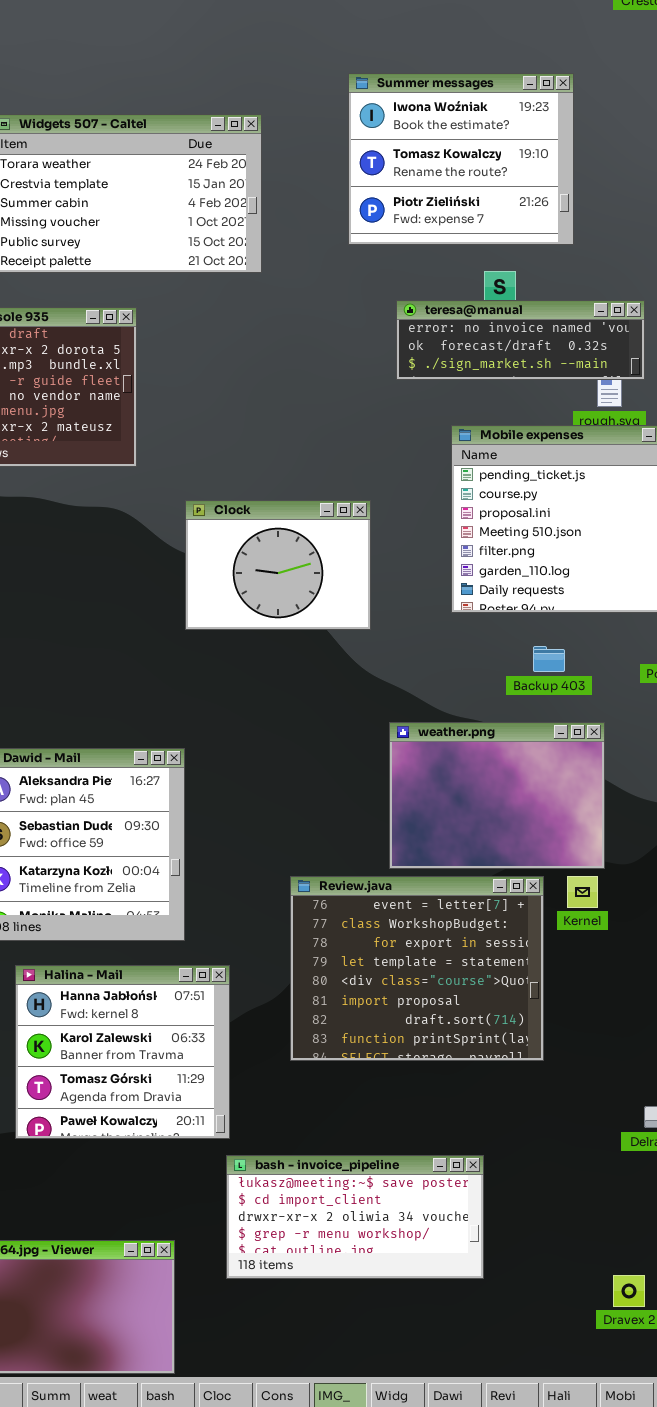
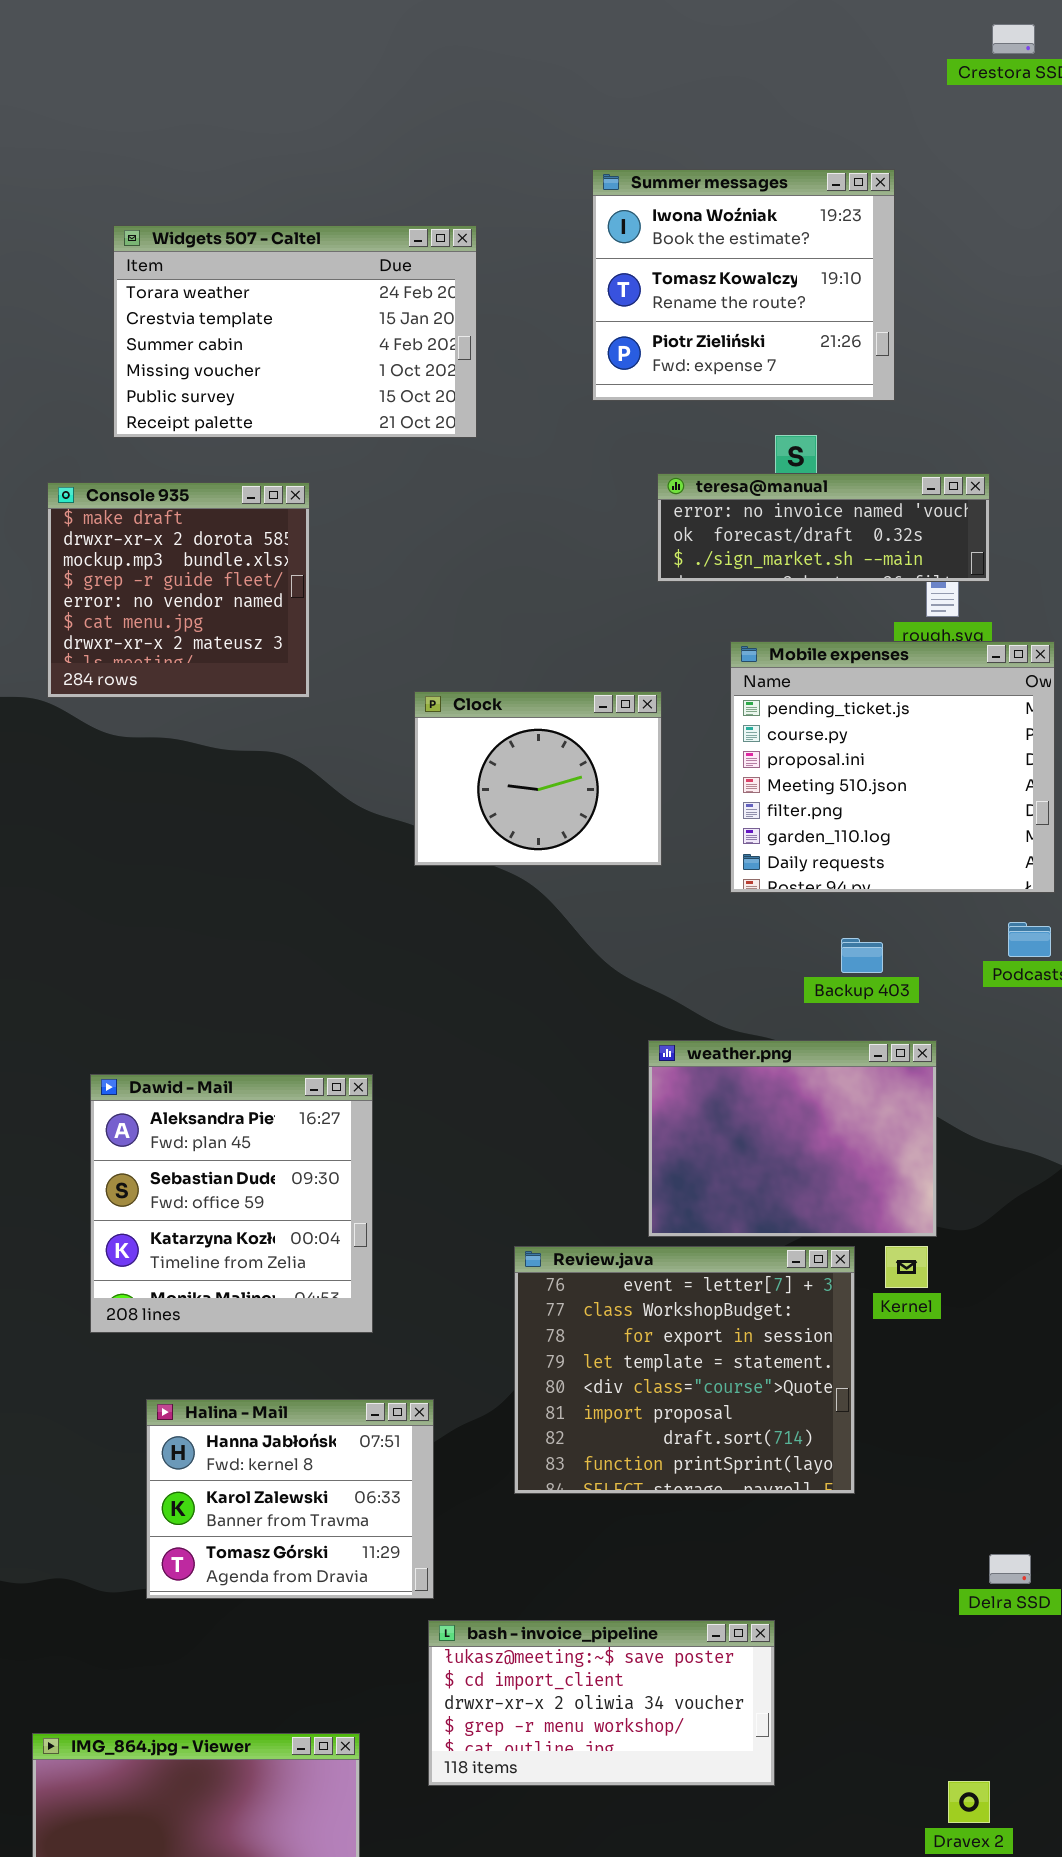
Clock: [185,500,371,630] -> [414,691,662,866], moved
Halina - Mail: [15,965,230,1139] -> [146,1399,434,1599], resized

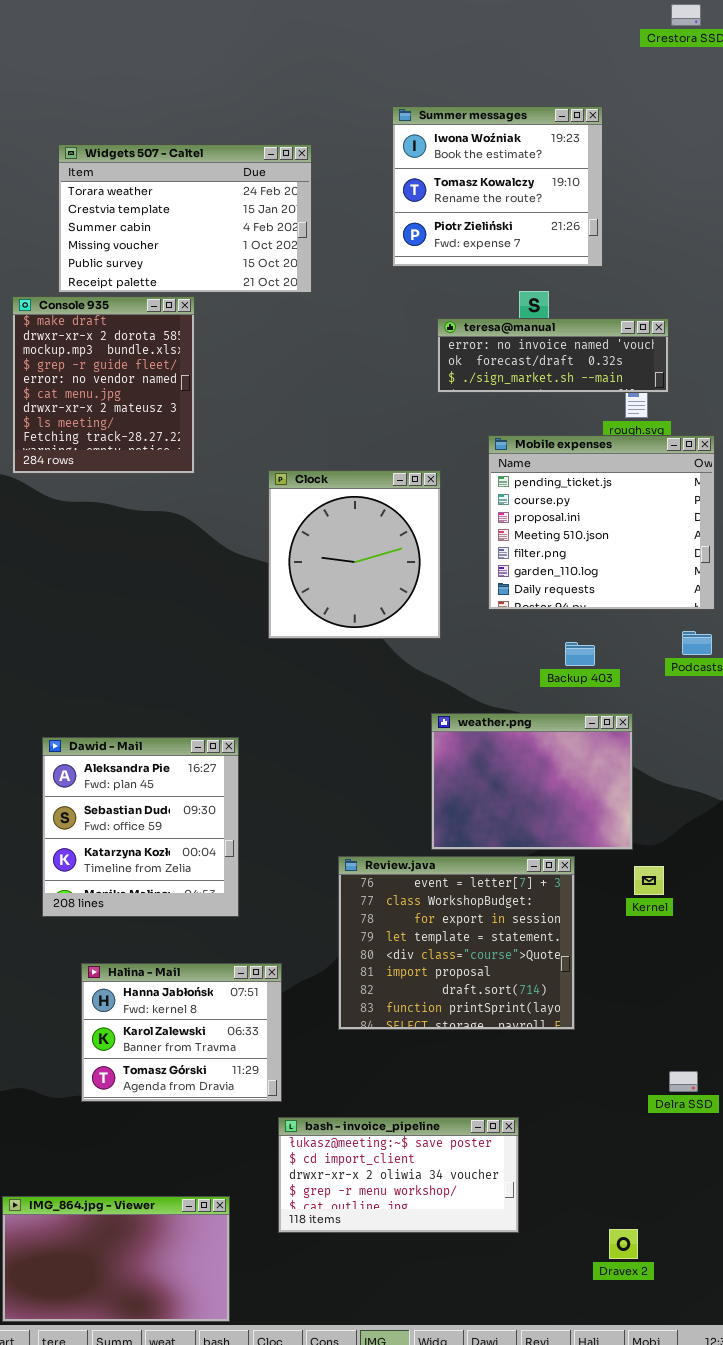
Console 935: [47,482,310,698] -> [12,296,195,474], resized
Clock: [414,691,662,866] -> [268,470,441,639], resized
Kernel: [885,1246,928,1288] -> [634,866,664,895], moved
Dravex 2: [948,1781,990,1823] -> [609,1229,638,1259], moved

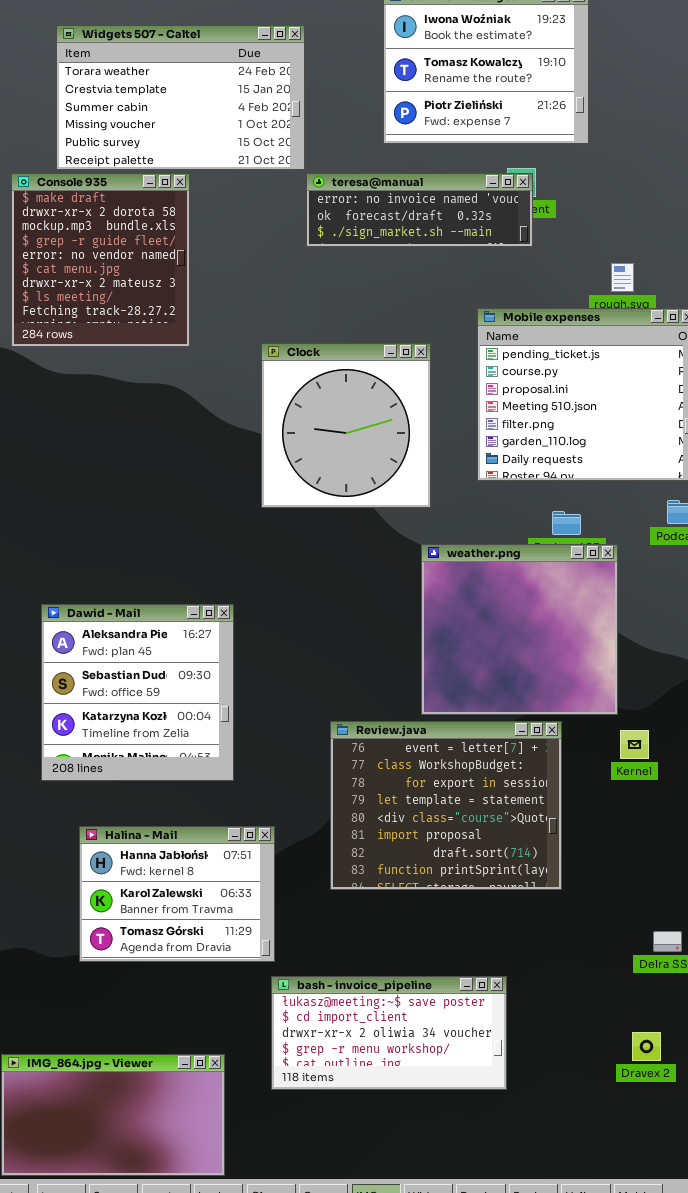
teresa@manual: [437,318,669,393] -> [306,173,533,247], moved
weather.png: [431,713,633,850] -> [421,544,618,715], resized
Dravex 2: [609,1229,638,1259] -> [632,1032,661,1061], moved

